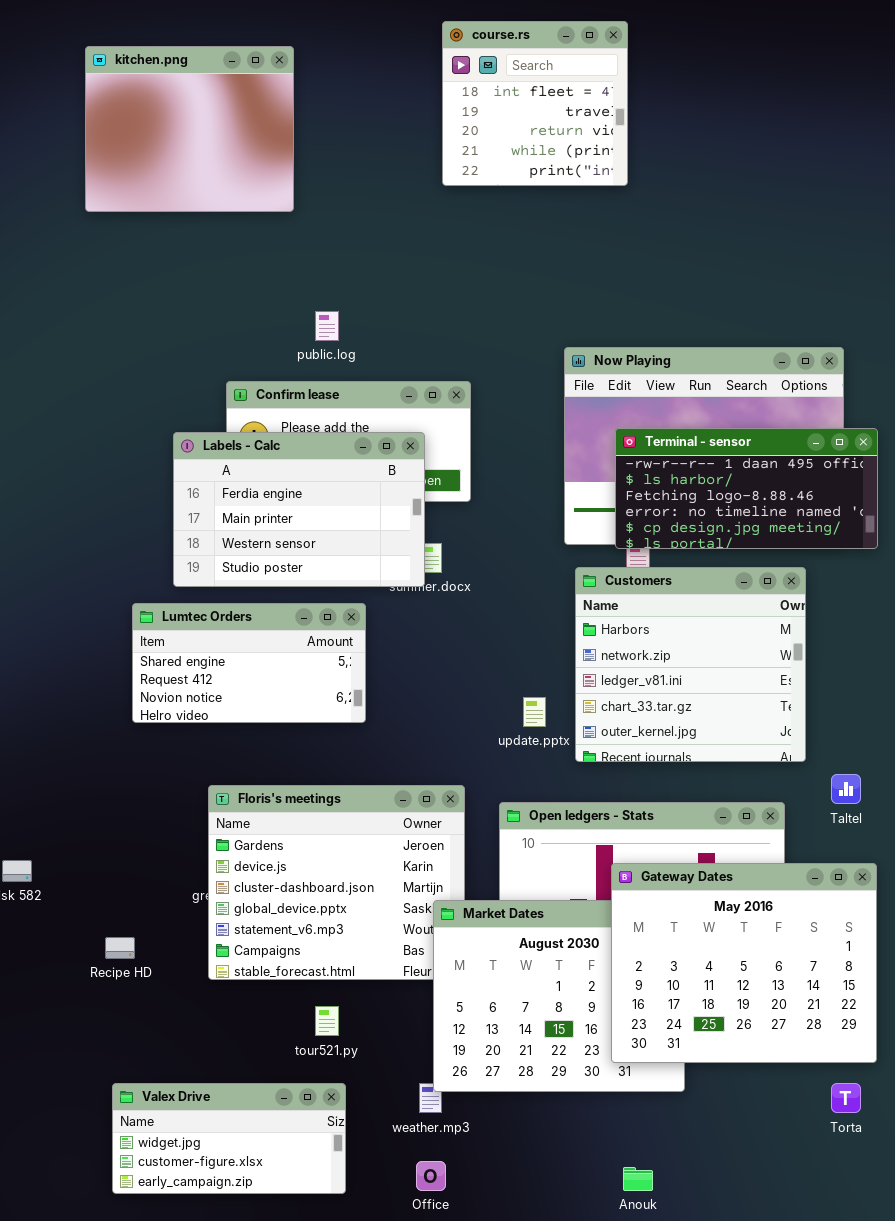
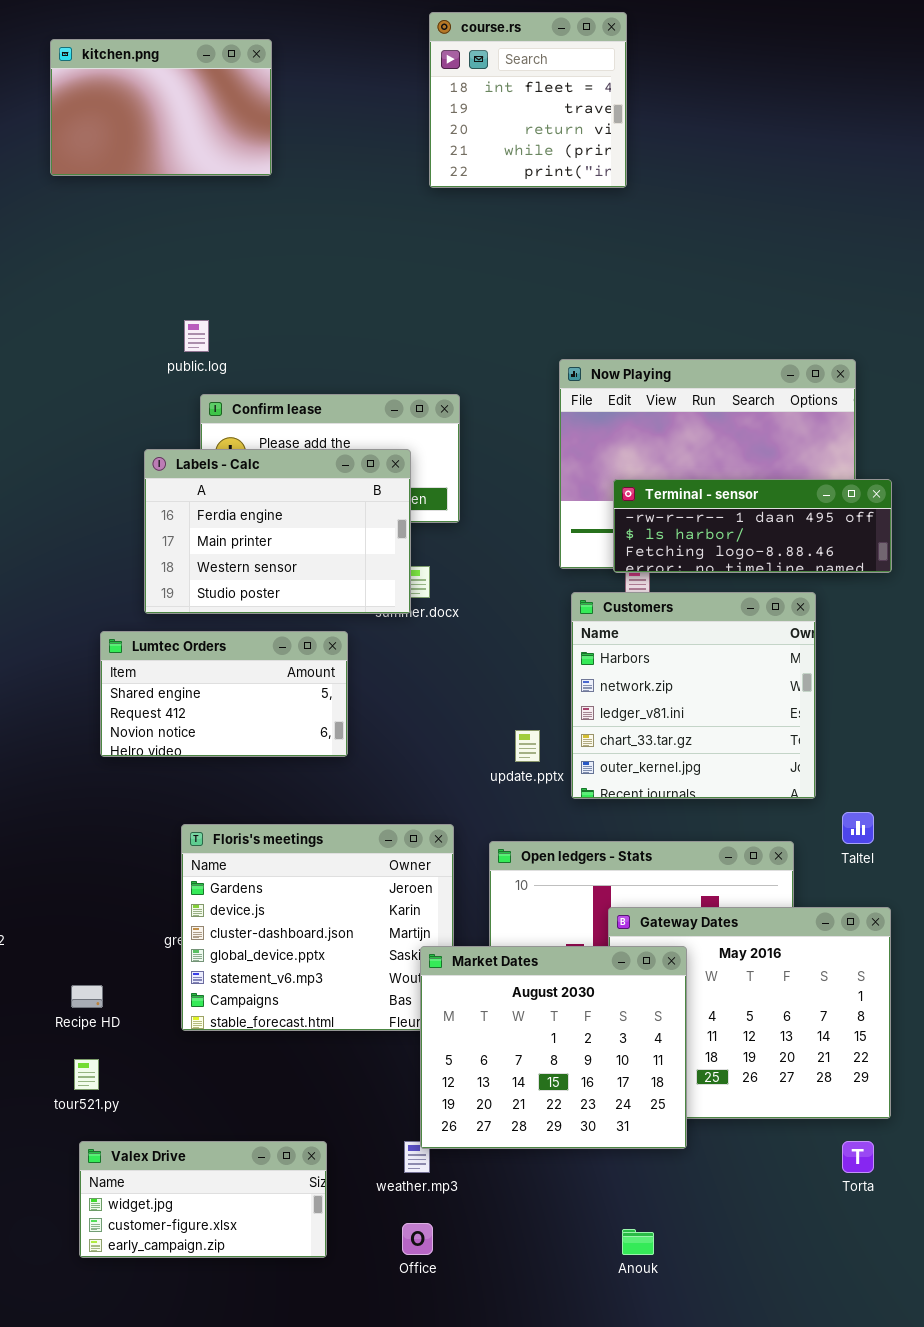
kitchen.png: [85,46,294,212] -> [50,39,272,176], resized
public.log: [315,311,339,341] -> [184,320,209,352], moved
Terminal - sensor: [615,428,878,549] -> [613,479,892,573], resized
Market Dates: [433,900,685,1092] -> [420,946,687,1149], raised
tour521.py: [315,1006,339,1036] -> [74,1059,99,1090], moved

